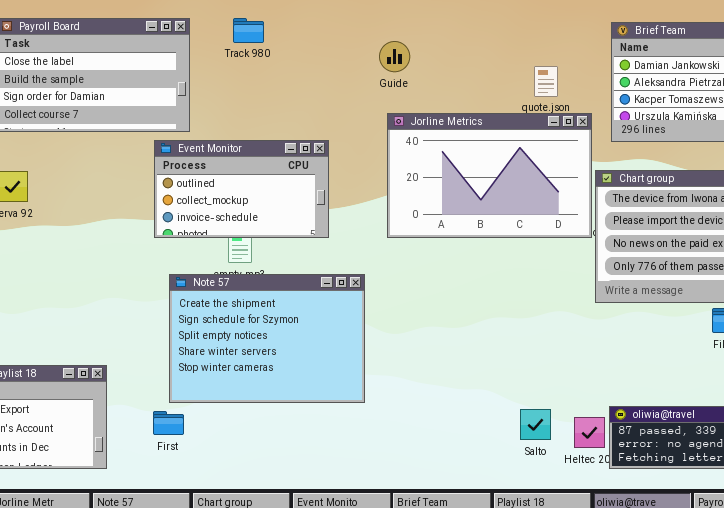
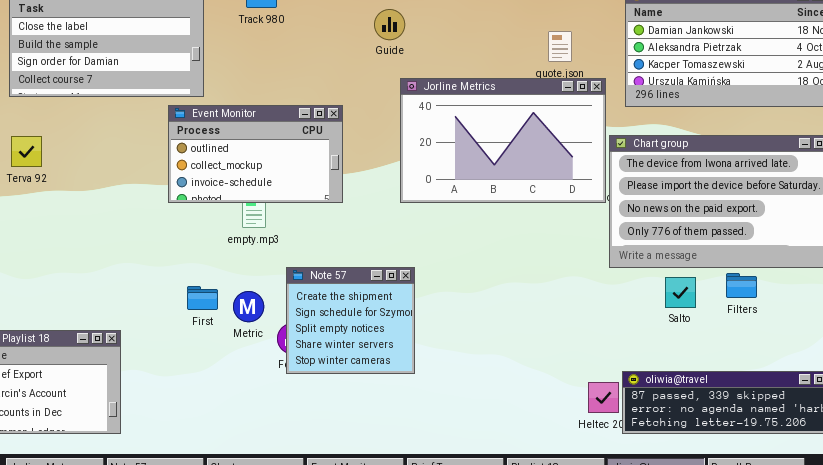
Guide: [379,41,410,72] -> [374,9,405,40], moved
Note 57: [169,274,365,403] -> [286,267,415,374], moved, resized
Salto: [520,409,551,440] -> [665,277,696,308], moved
First: [153,411,184,435] -> [187,286,218,310], moved

